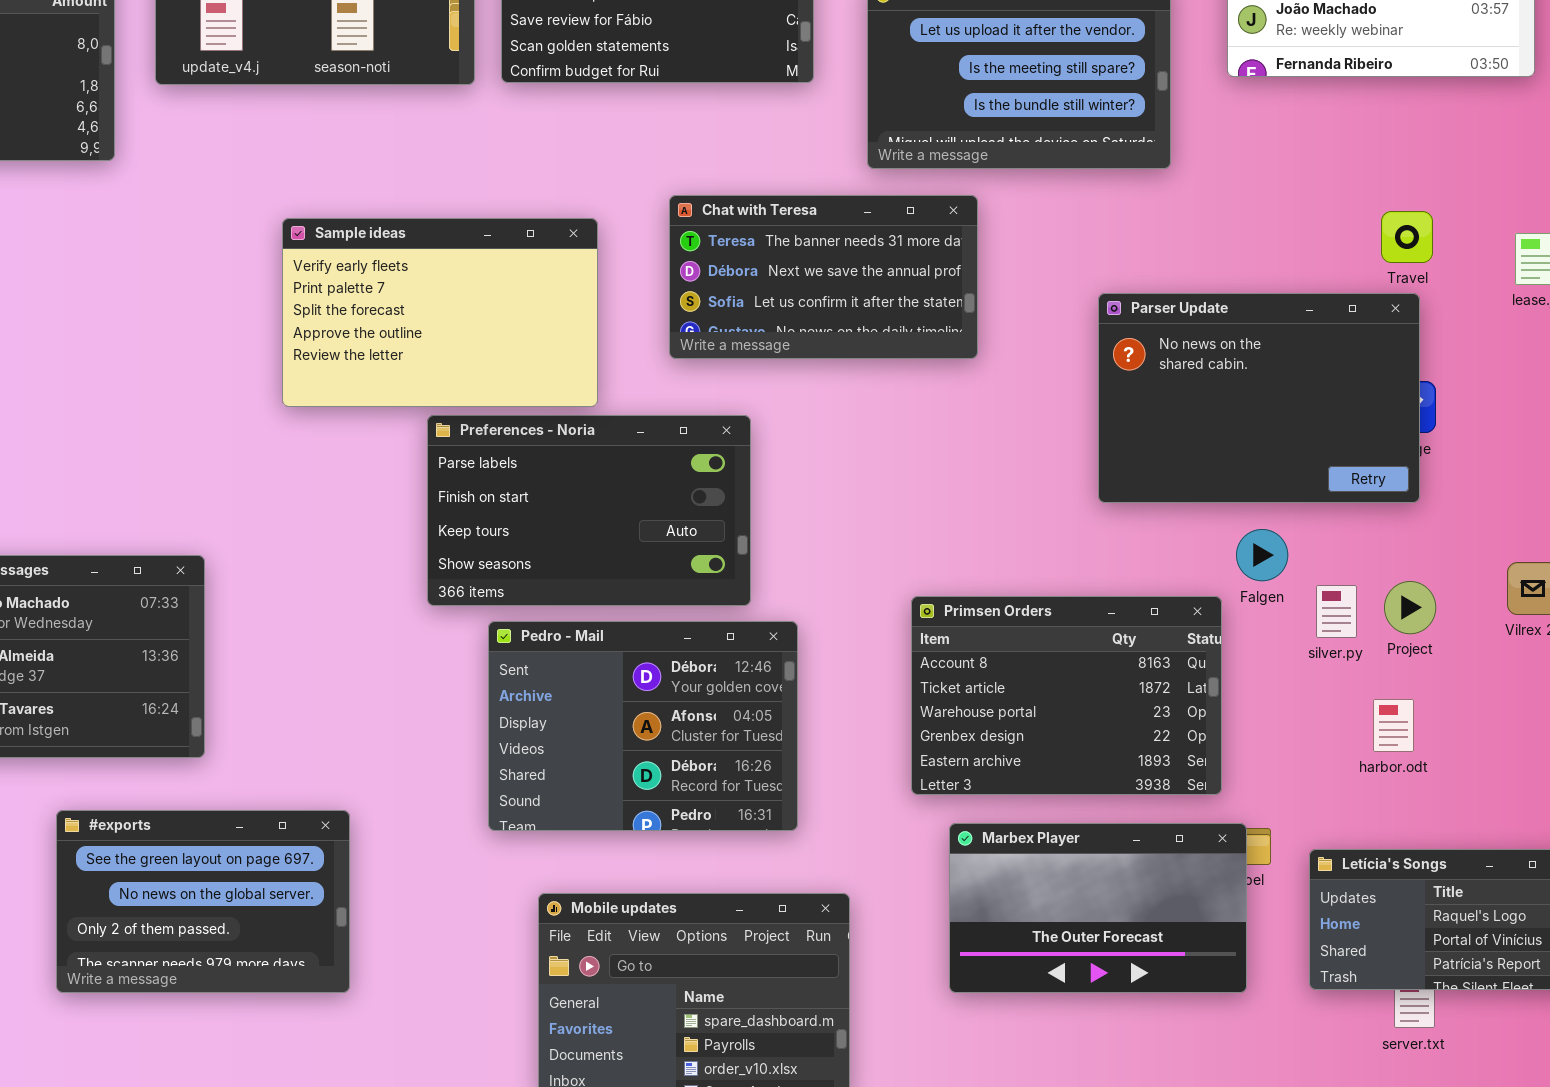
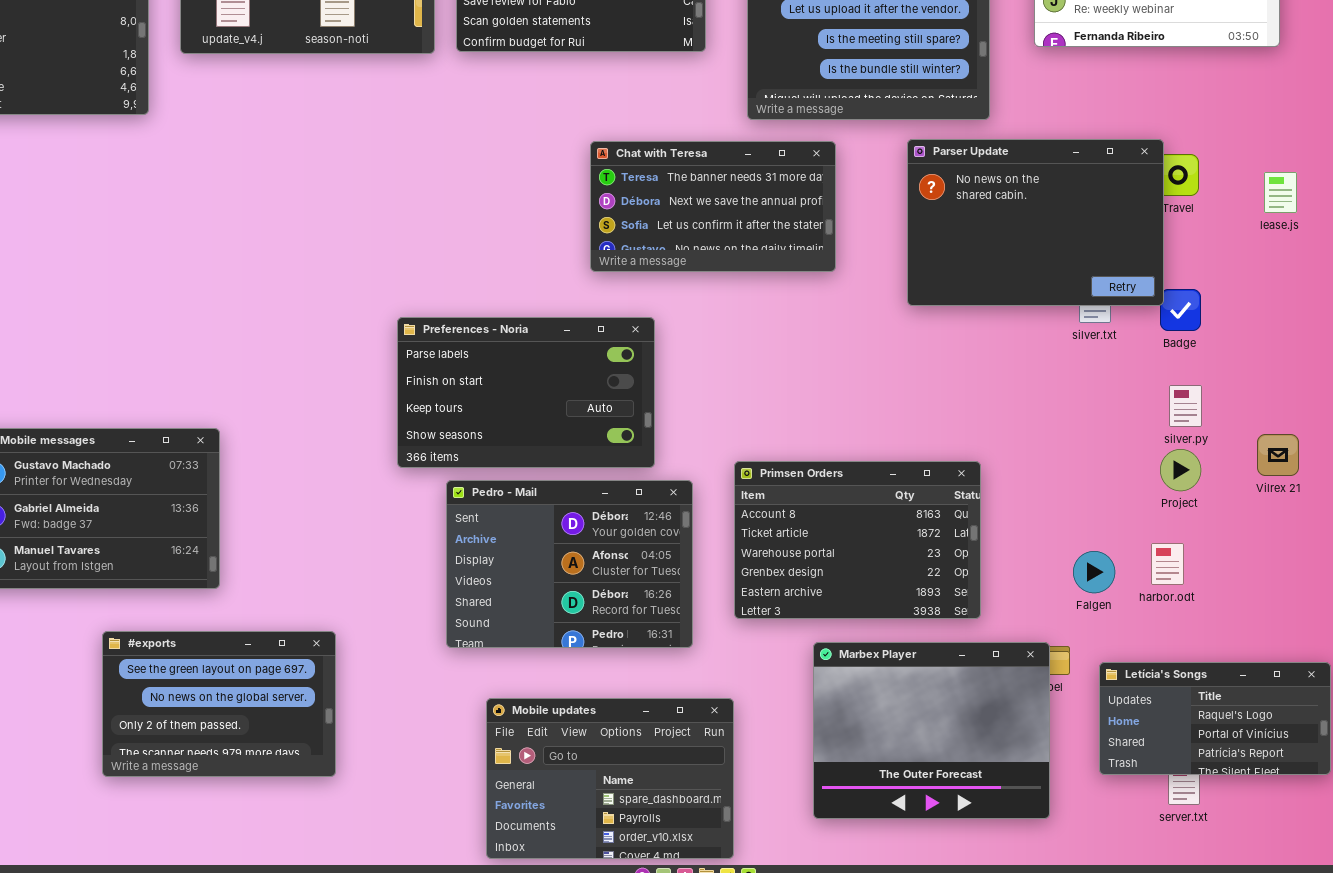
Sample ideas: [282,218,598,407] -> none, closed
Parser Update: [1098,293,1420,503] -> [907,139,1164,306], moved
Falgen: [1236,529,1288,581] -> [1073,551,1115,593], moved
silver.py: [1316,585,1357,638] -> [1169,385,1202,427], moved
Primsen Orders: [911,596,1222,795] -> [734,461,981,619], moved
Marbex Player: [949,823,1247,993] -> [813,642,1050,819], resized

